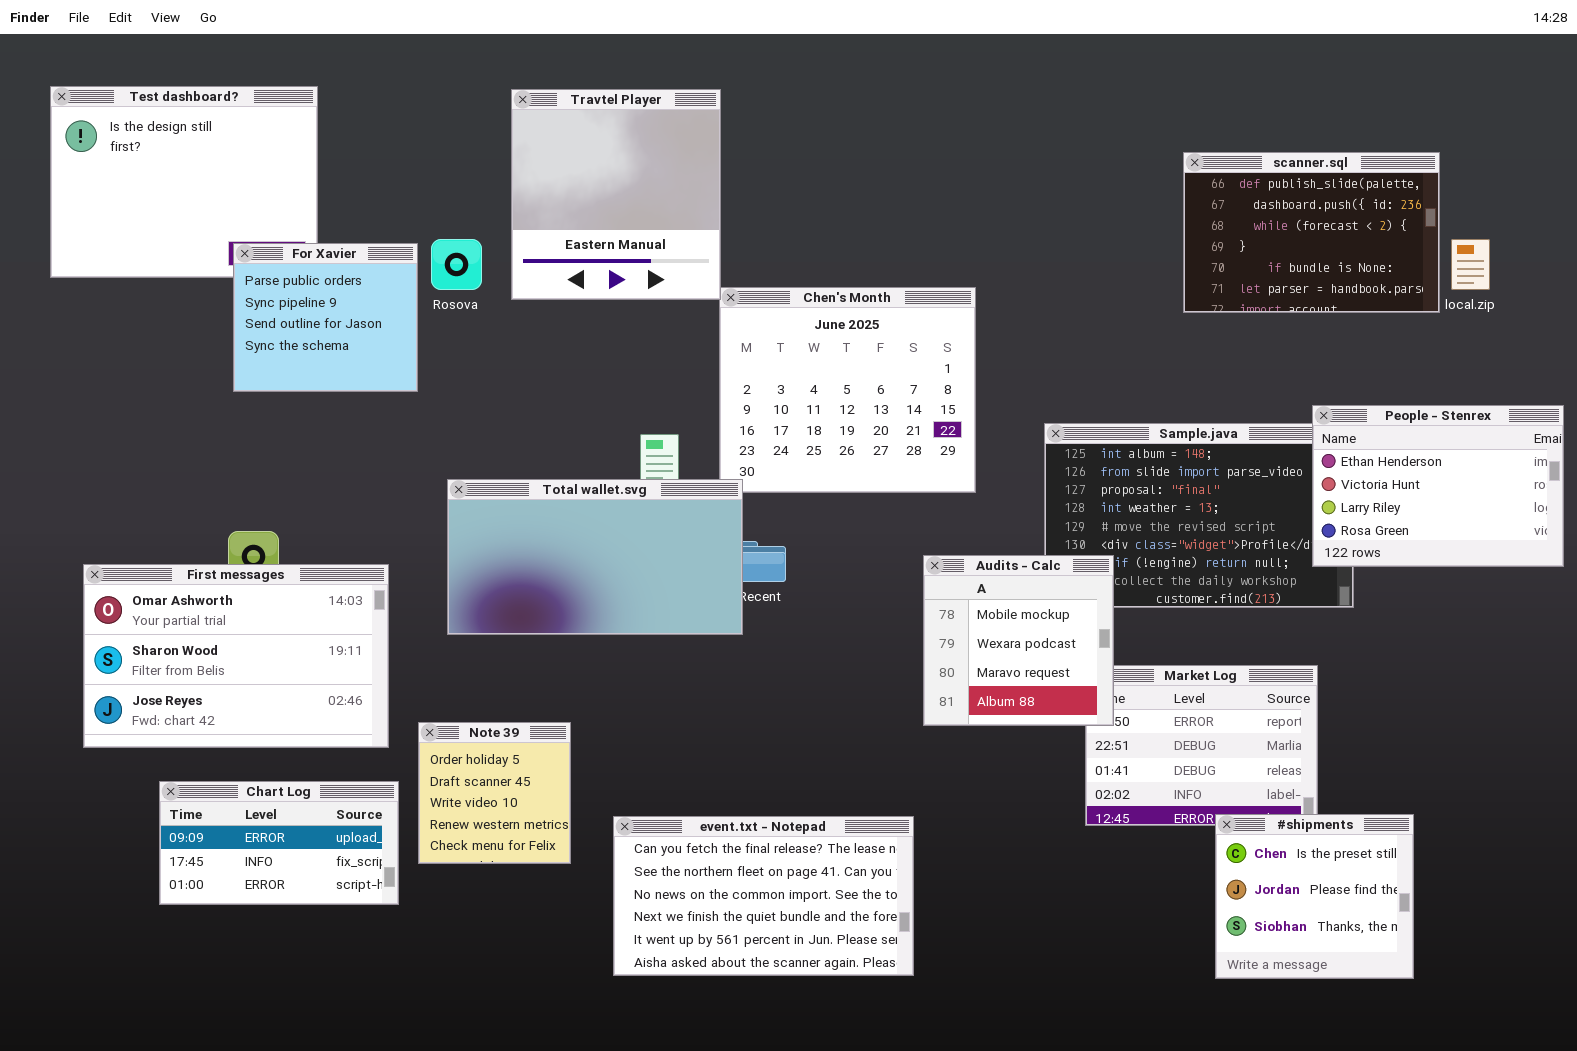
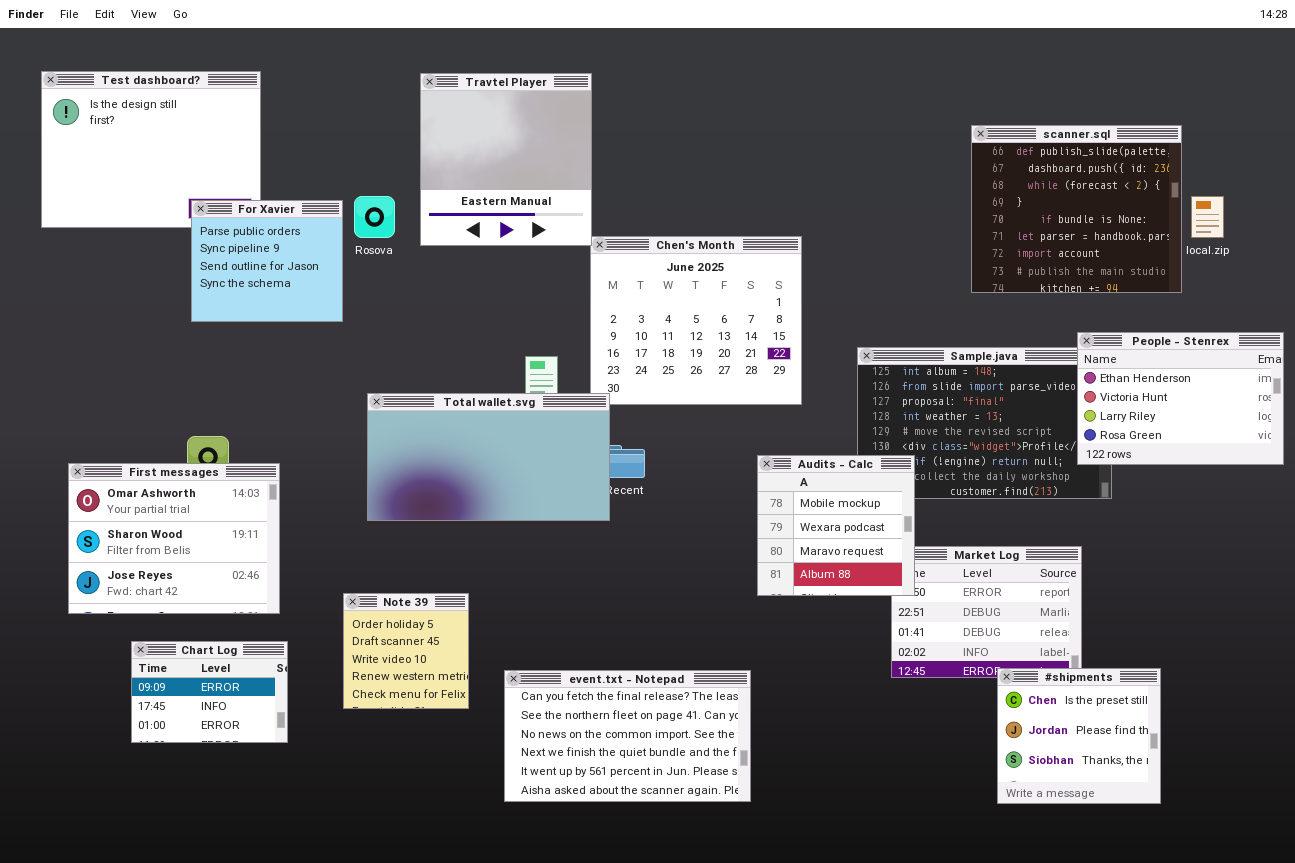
scanner.sql: [1183,152,1440,313] -> [971,125,1182,293], resized
First messages: [83,564,389,748] -> [68,463,280,614], resized
Chart Log: [159,781,399,905] -> [131,641,288,743], resized

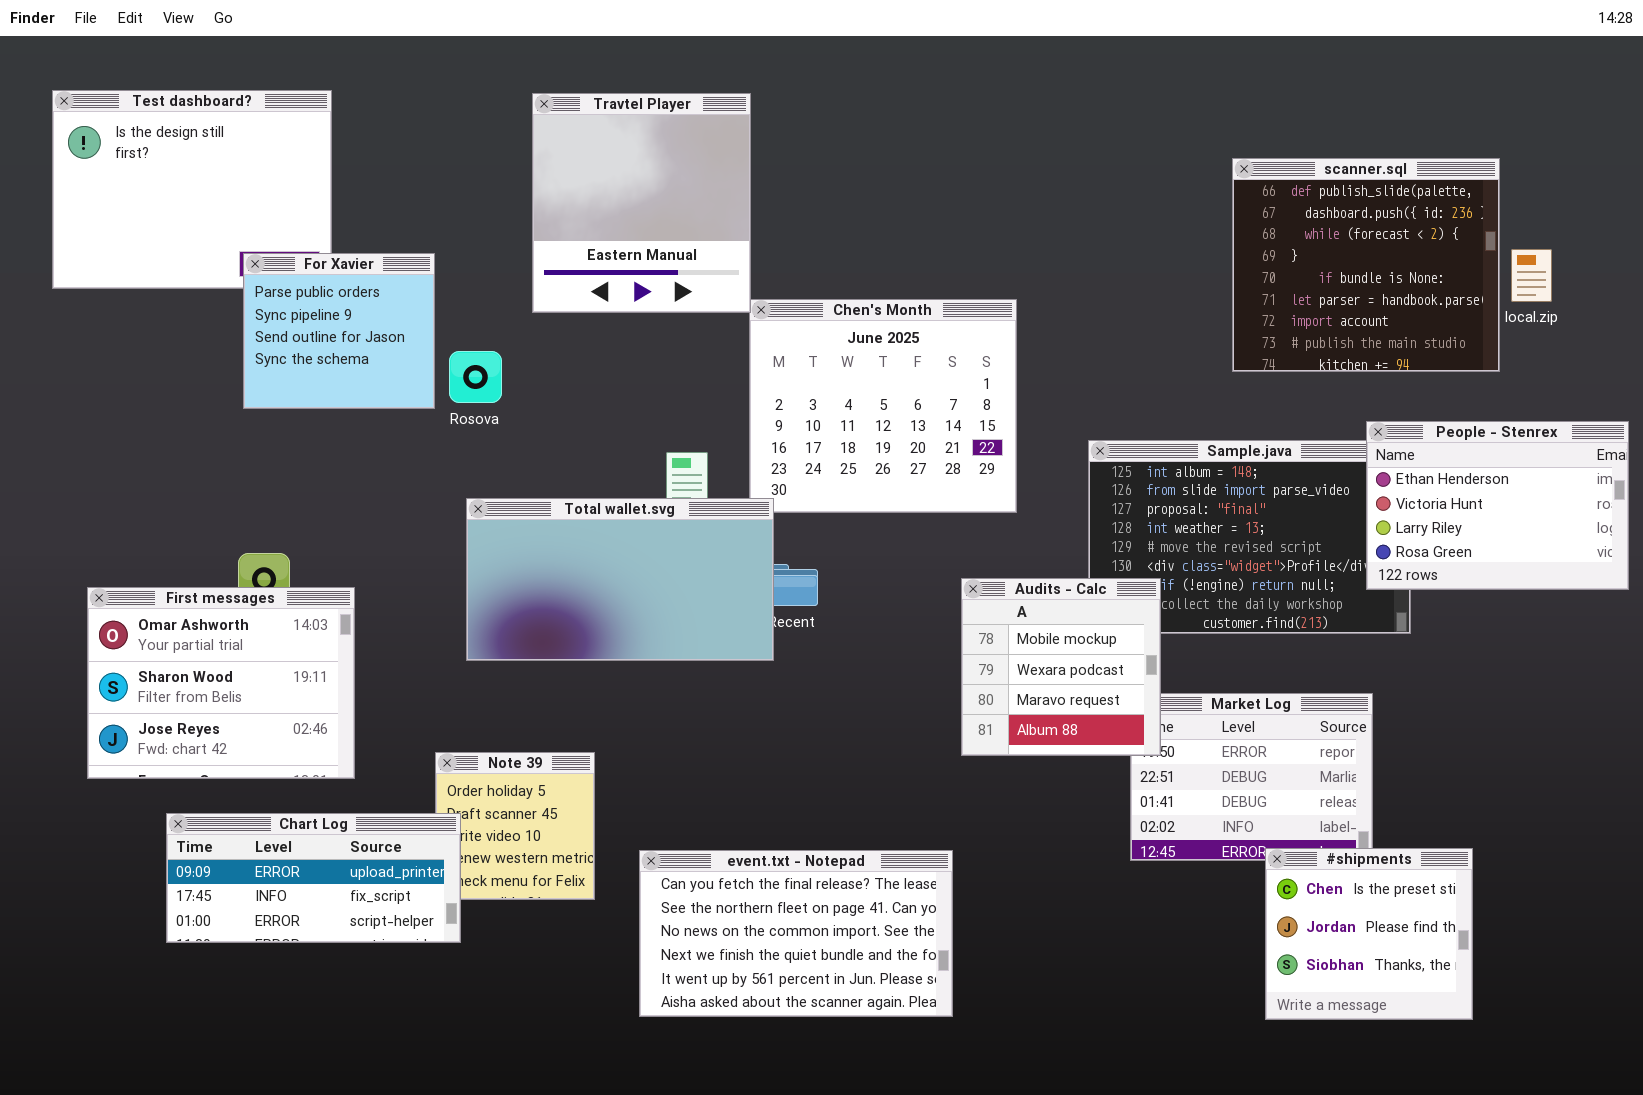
Rosova: [354,196,395,238] -> [449,351,502,403], moved
Chart Log: [131,641,288,743] -> [166,813,461,943], resized

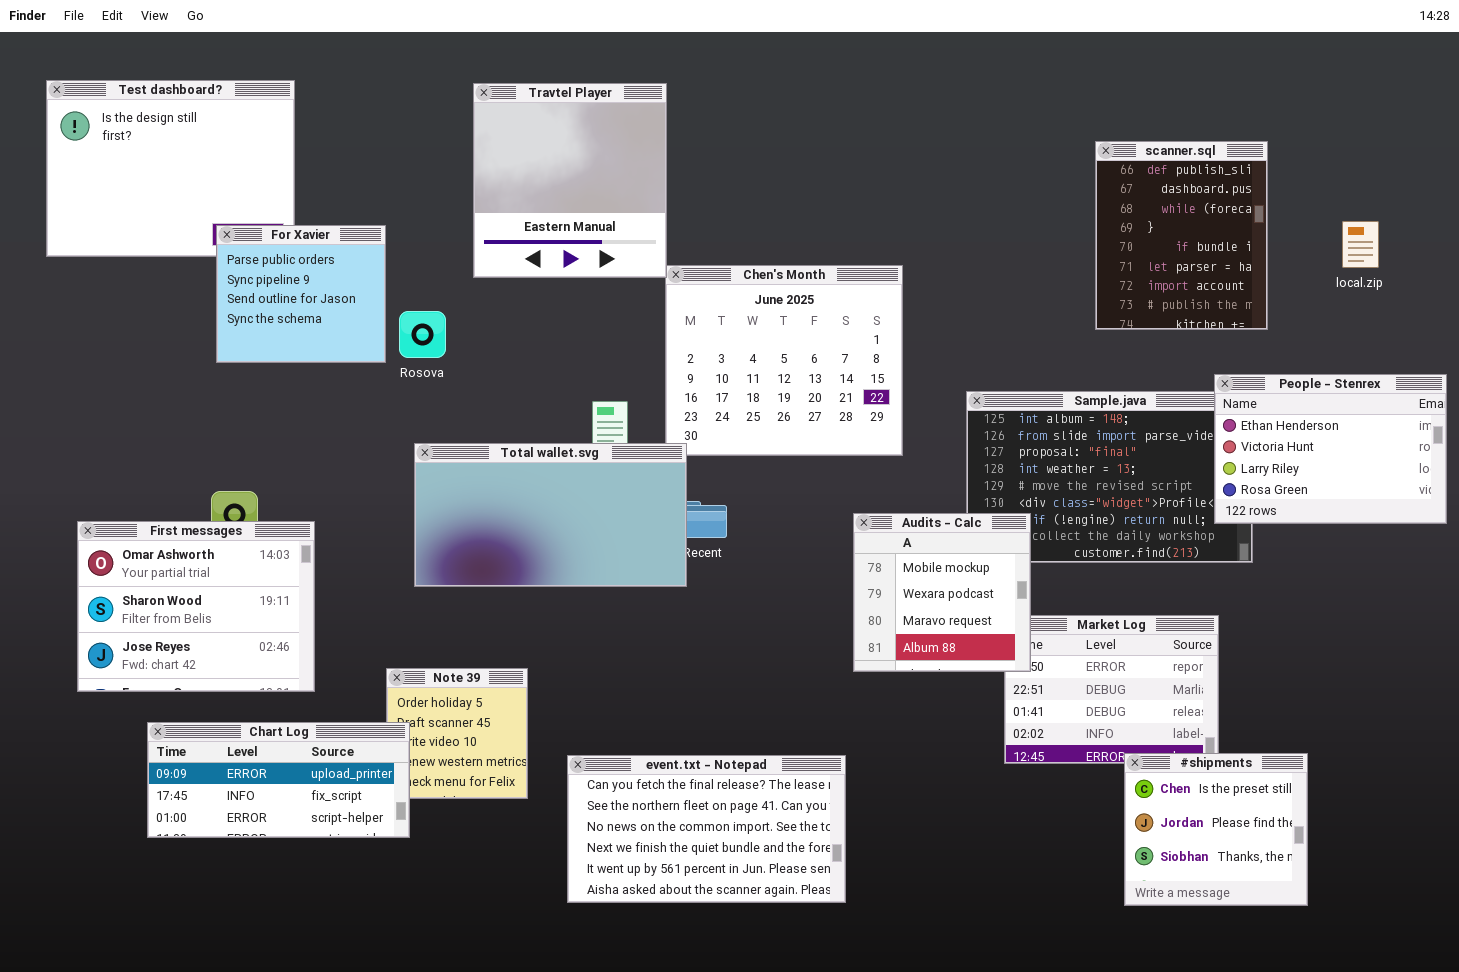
scanner.sql: [1232,158,1500,372] -> [1095,141,1268,330], resized

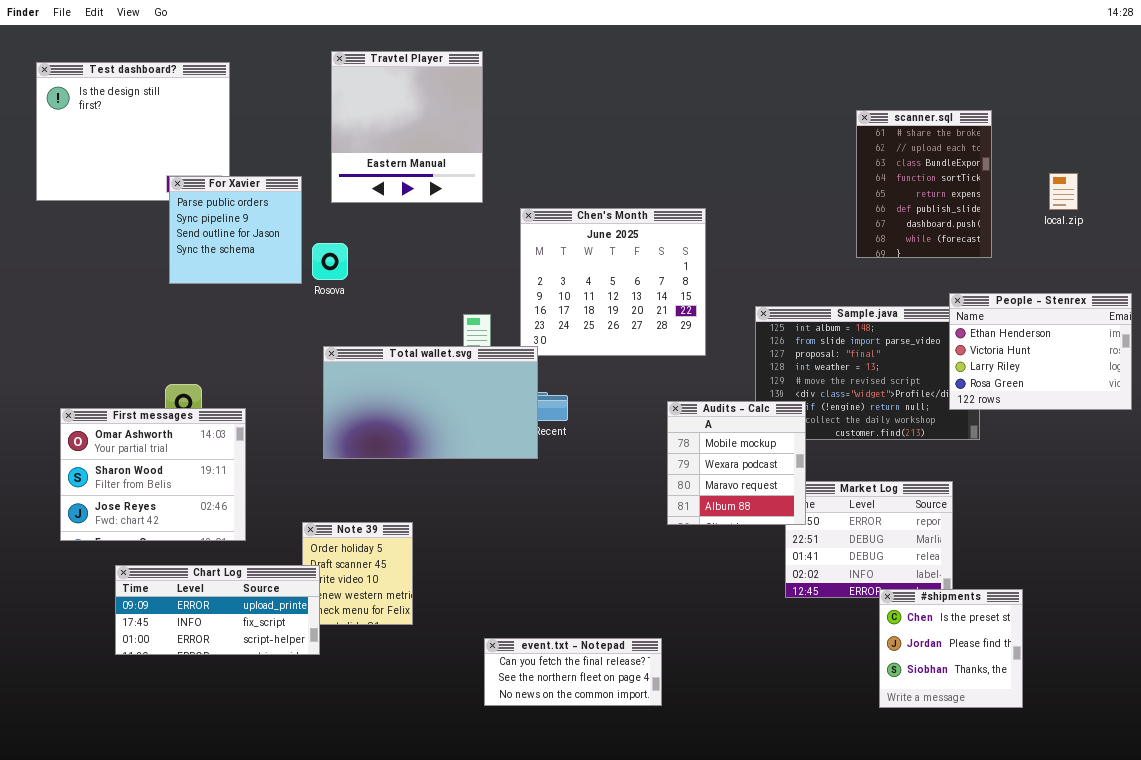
Travtel Player: [473,83,667,278] -> [331,51,483,203], moved
scanner.sql: [1095,141,1268,330] -> [856,110,992,258], scrolled up 5 rows
event.txt - Notepad: [567,755,846,903] -> [484,638,662,706], resized

